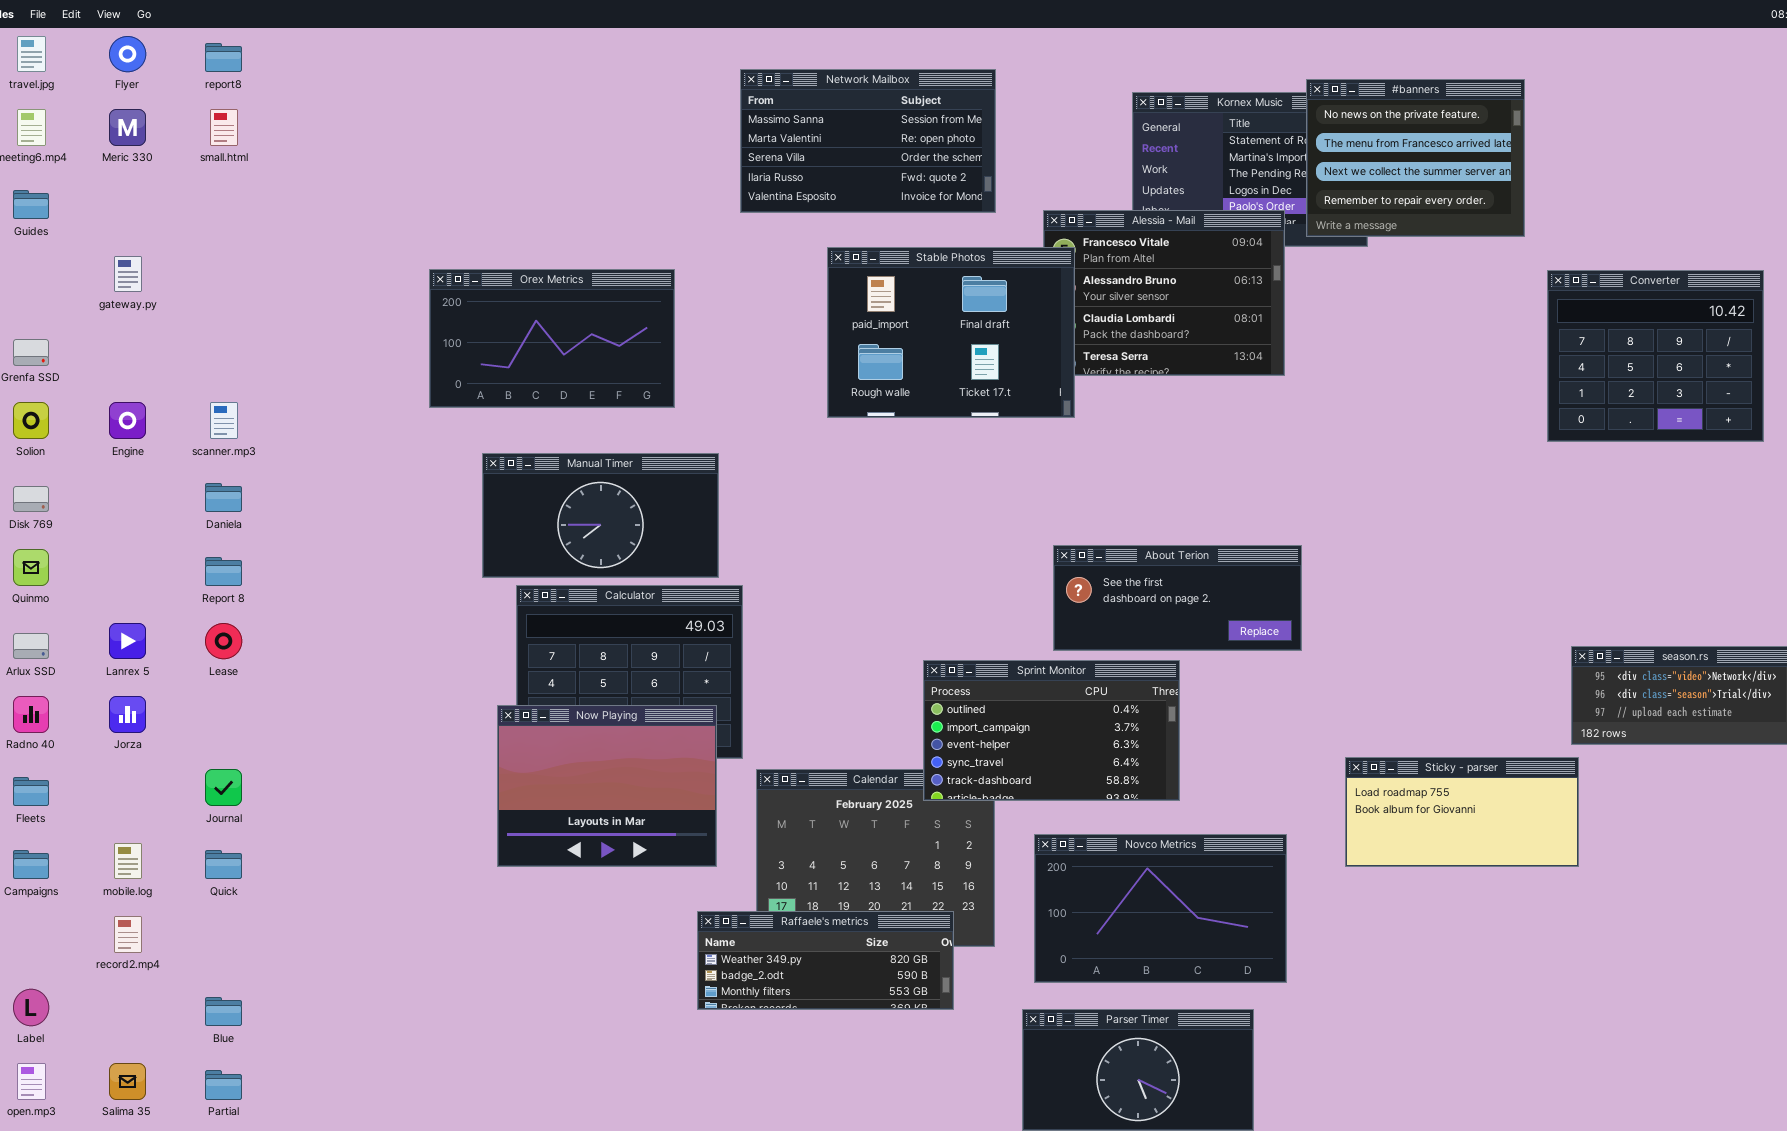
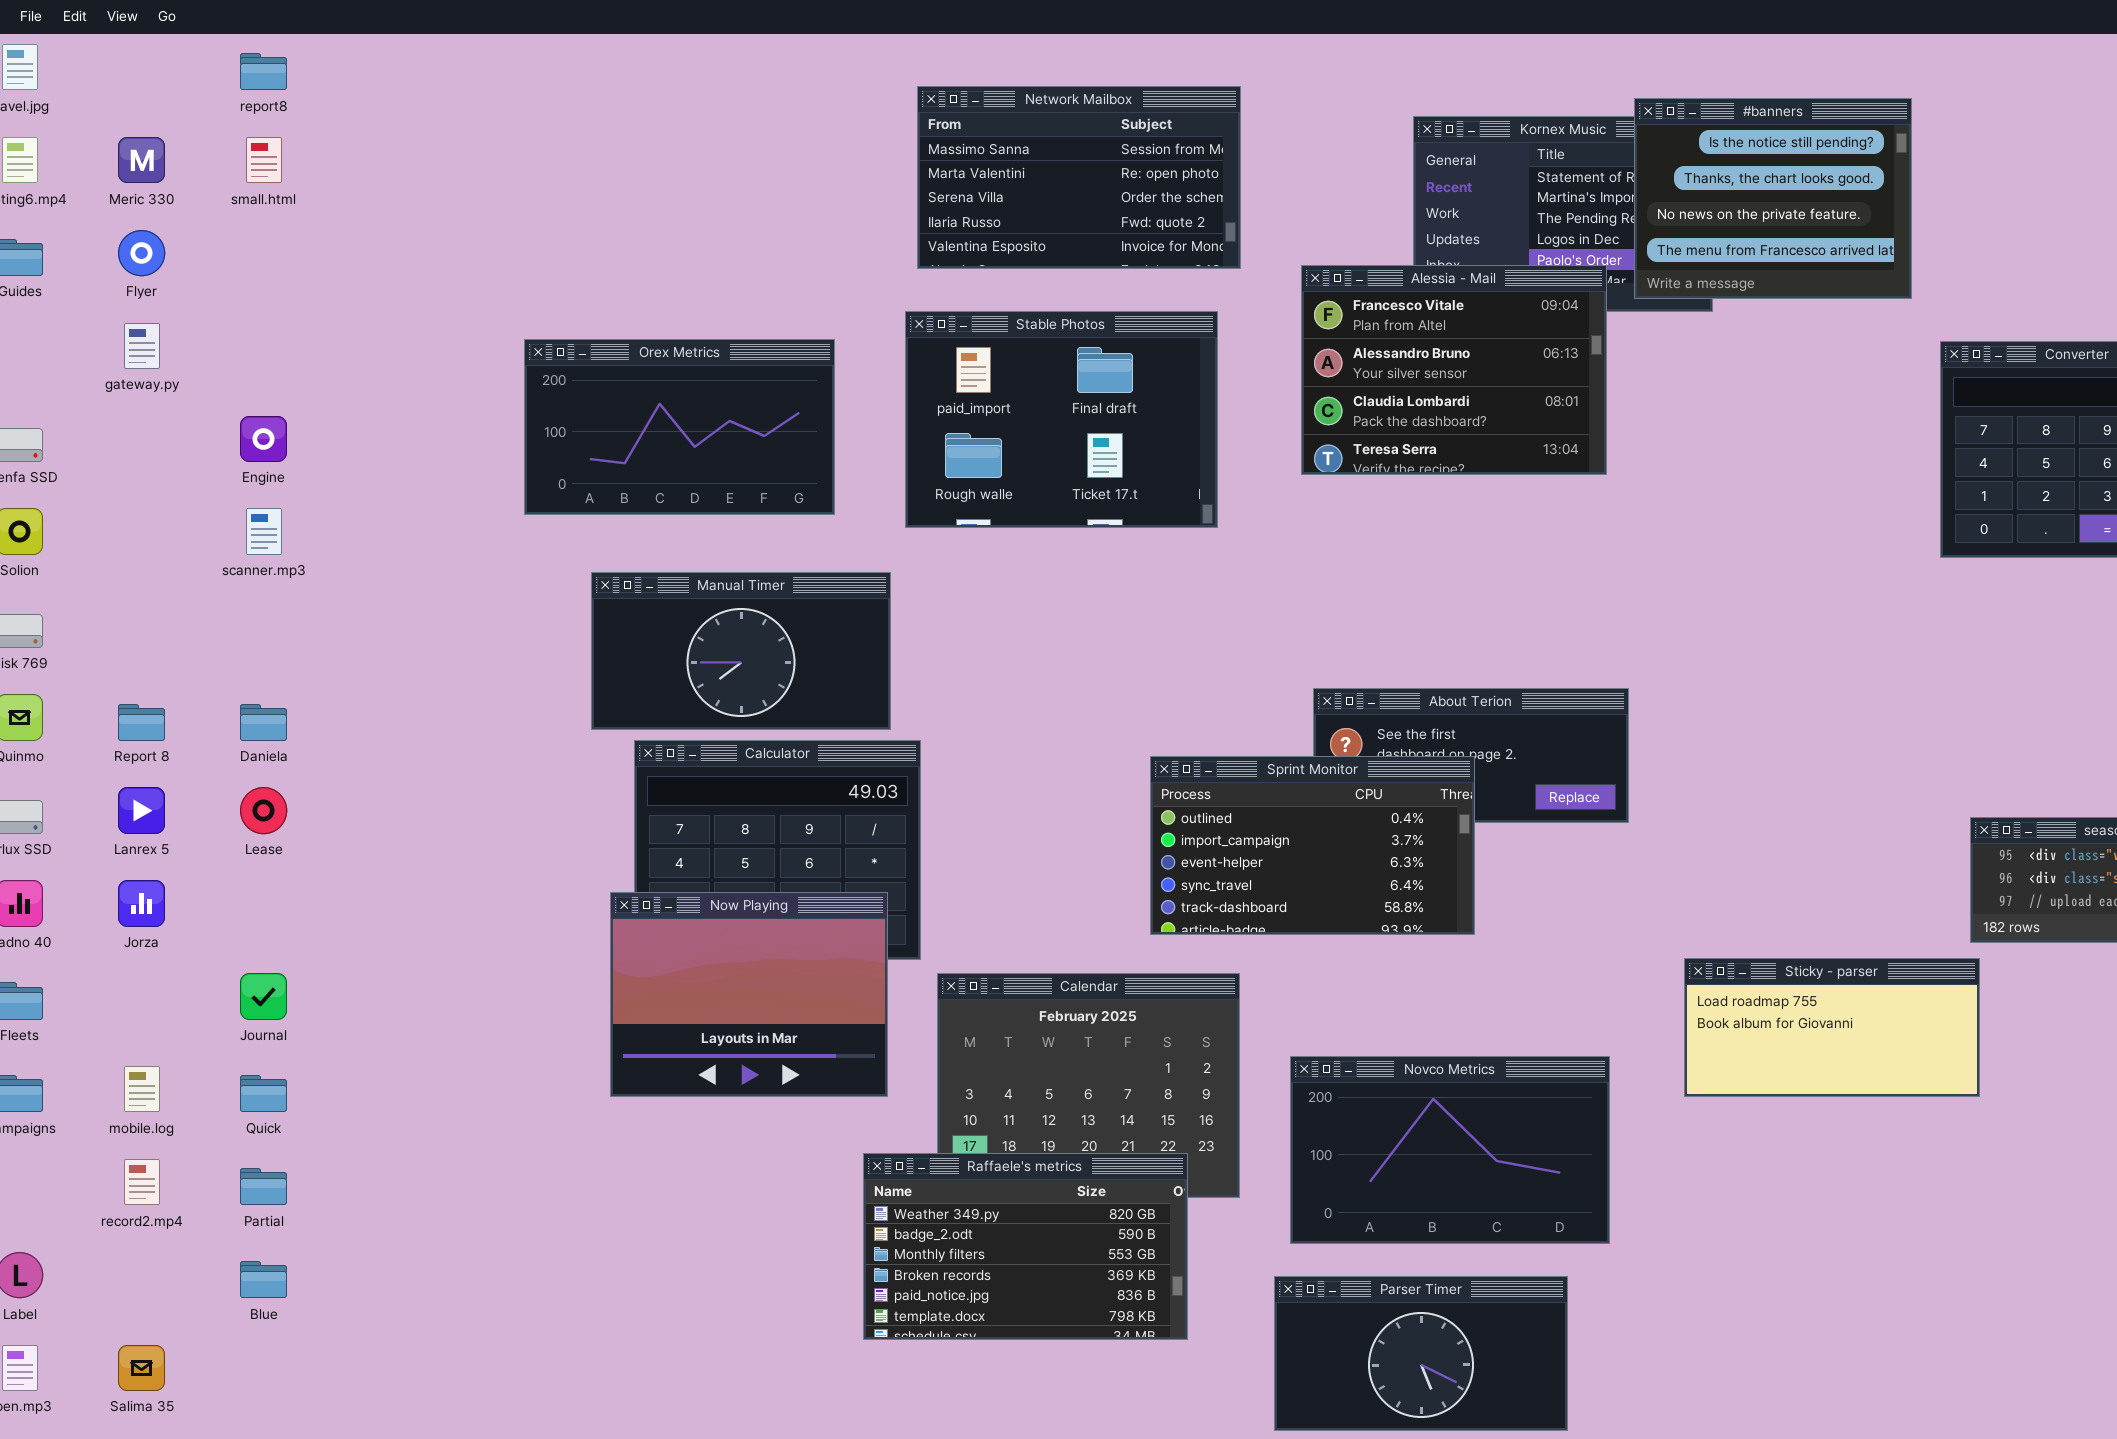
Flyer: [109,36,146,72] -> [118,230,165,276], moved
#banners: [1306,79,1525,237] -> [1634,98,1912,299], scrolled up 2 rows
Stable Photos: [827,247,1075,418] -> [905,311,1218,528], moved
Engine: [109,402,146,439] -> [240,416,287,462], moved
Daniela: [205,483,242,512] -> [240,704,287,741], moved
Report 8: [205,557,242,586] -> [118,704,165,741], moved
Sprint Monitor: [923,660,1180,801] -> [1150,756,1475,935], moved
Raffaele's metrics: [697,911,954,1010] -> [863,1153,1188,1340], resized
Partial: [205,1070,242,1100] -> [240,1168,287,1205], moved

